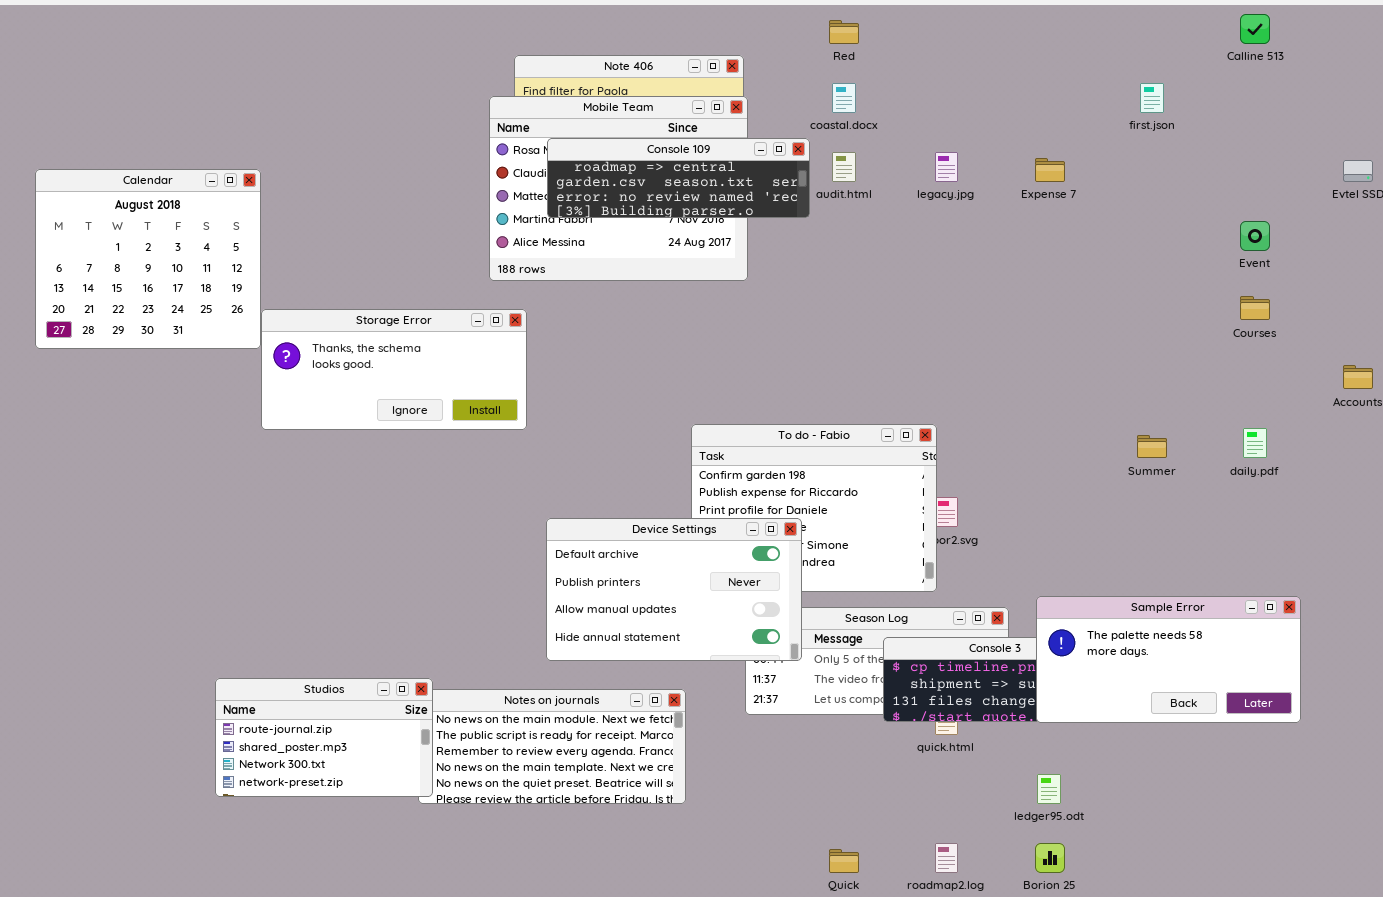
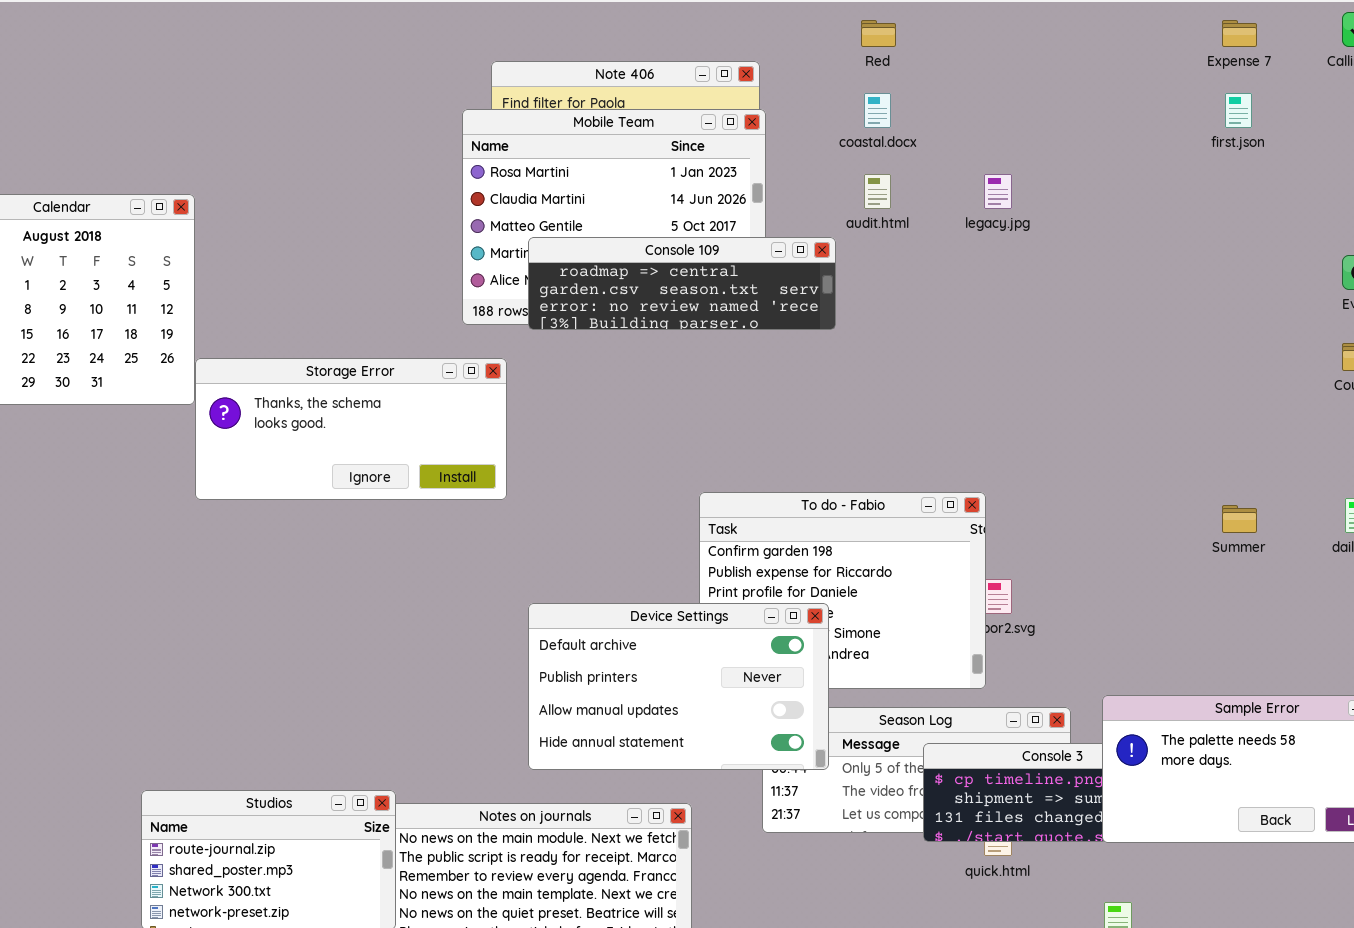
Console 109: [547,138,810,218] -> [528,237,836,330], moved
Expense 7: [1035,158,1065,182] -> [1222,20,1257,47], moved

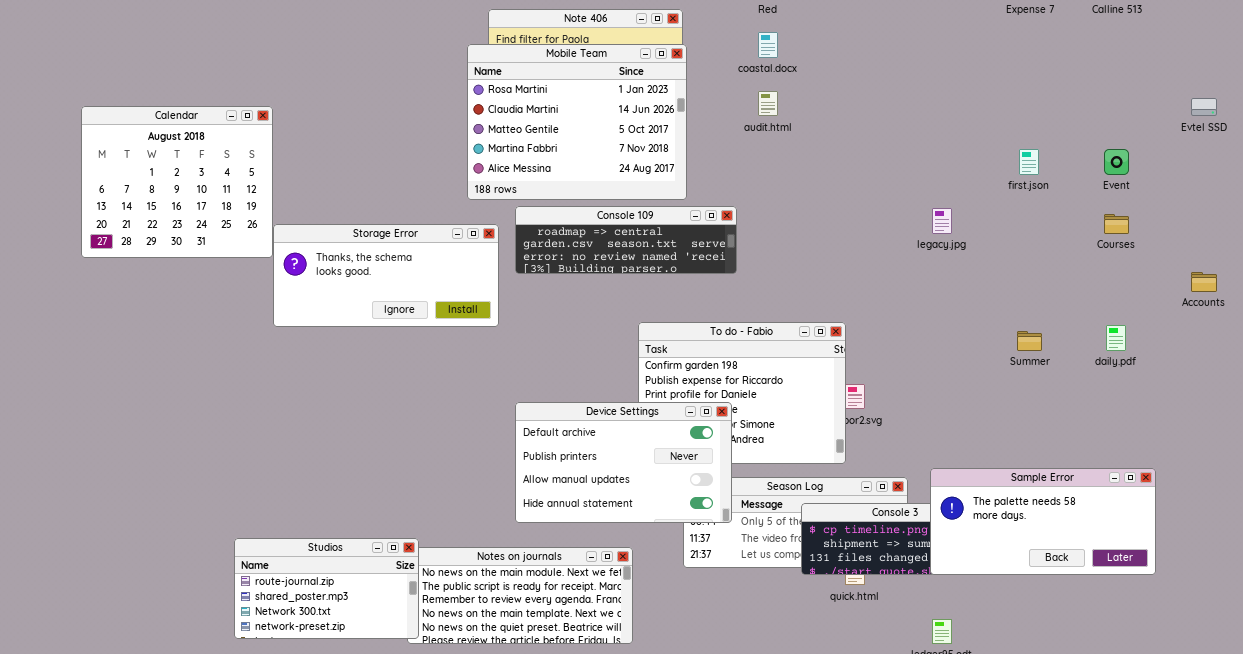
first.json: [1225,93,1252,128] -> [1019,149,1039,175], moved
legacy.jpg: [984,174,1012,209] -> [932,208,952,234], moved
Console 109: [528,237,836,330] -> [515,206,737,274], moved

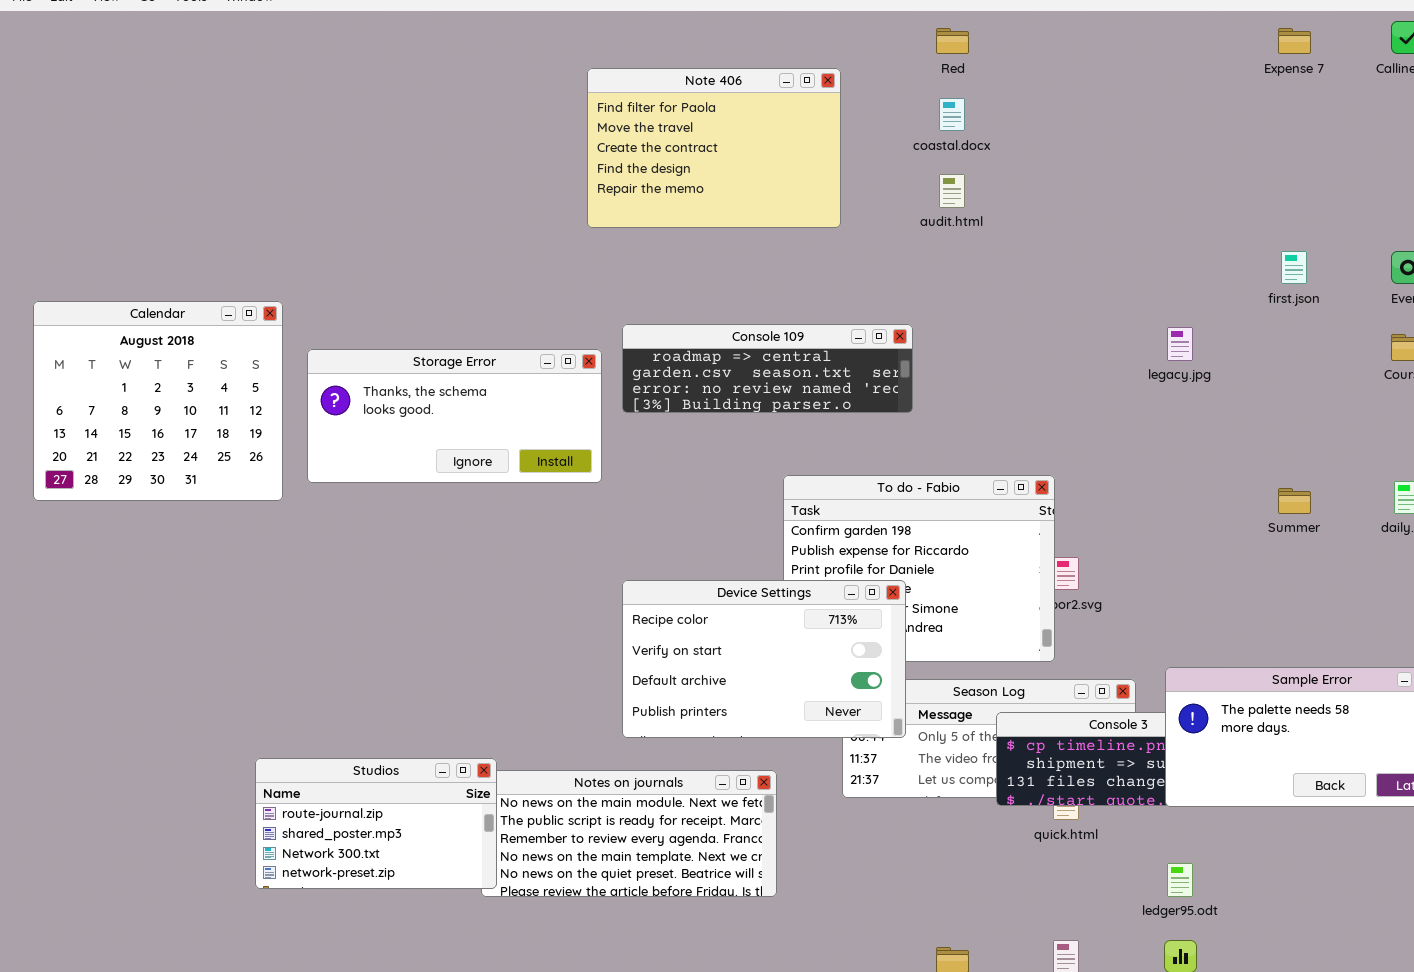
Mobile Team: [467,44,687,200] -> none, closed
Calendar: [81,106,273,258] -> [33,301,283,501], moved
Device Settings: [515,402,732,523] -> [622,580,906,738], scrolled up 2 rows

